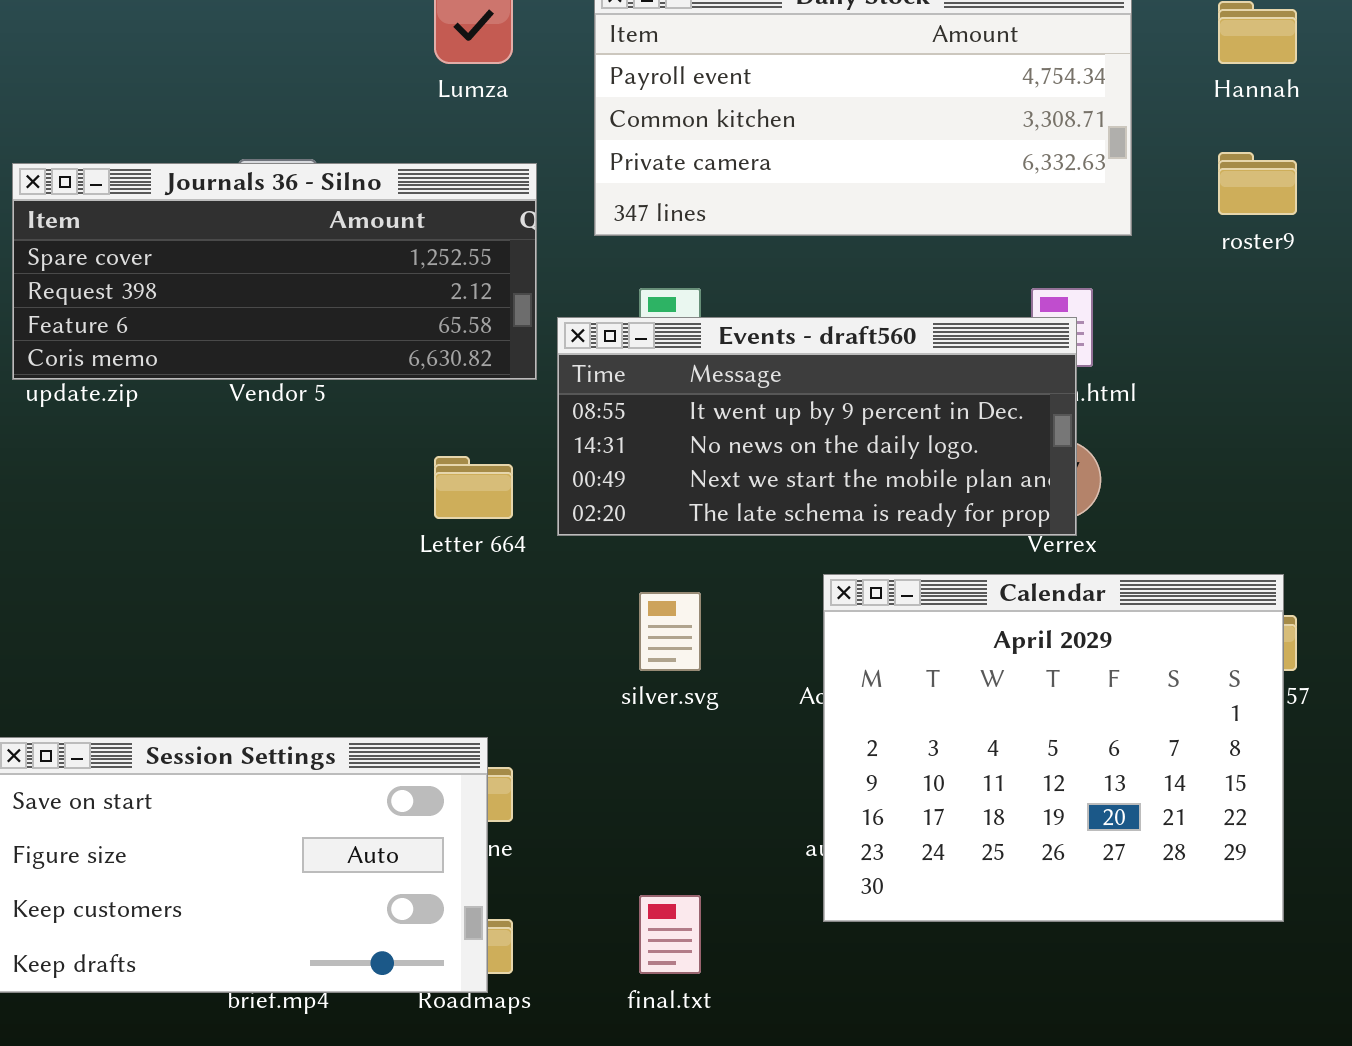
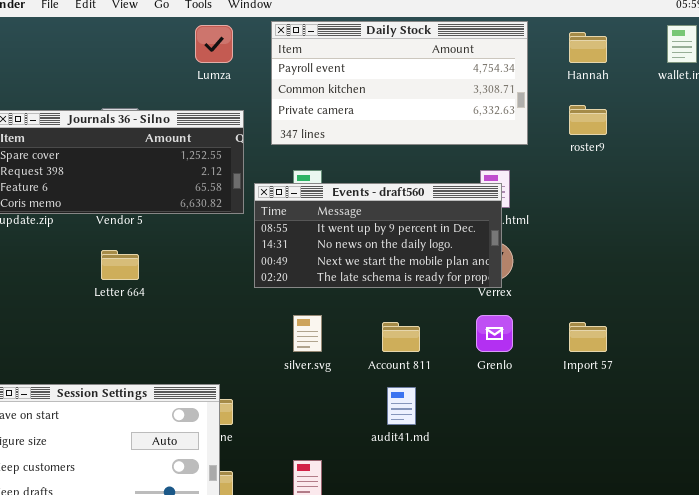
Letter 664: [434,456,513,519] -> [101,250,139,280], moved
Calendar: [823,574,1284,922] -> none, closed

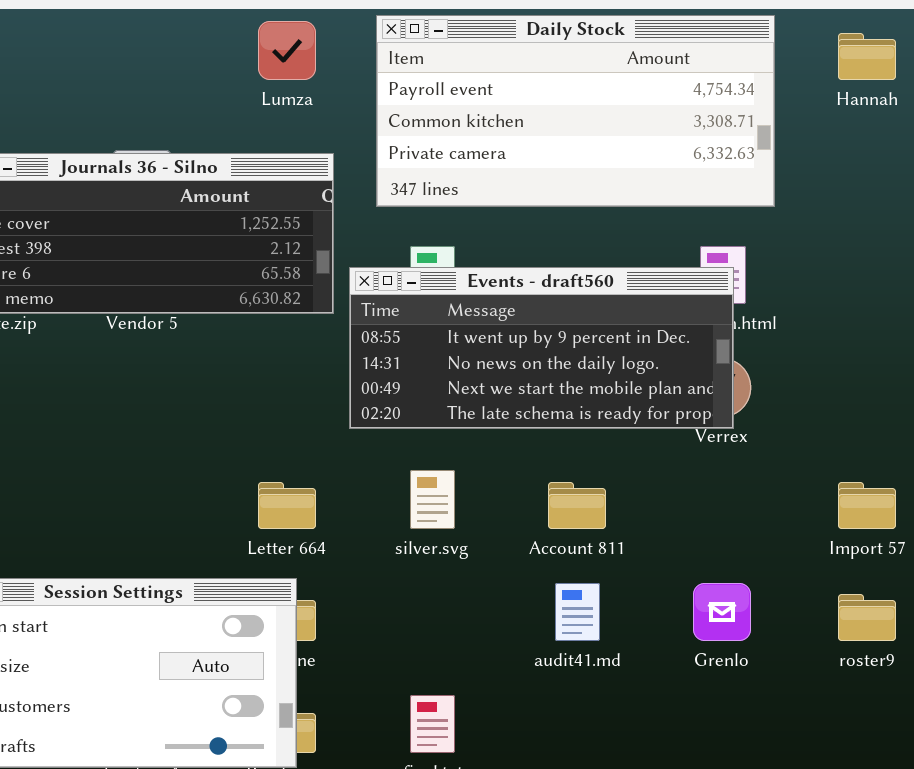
roster9: [569,105,607,135] -> [838,594,896,641], moved
Letter 664: [101,250,139,280] -> [258,482,316,529], moved
Grenlo: [476,315,513,352] -> [693,583,751,641], moved

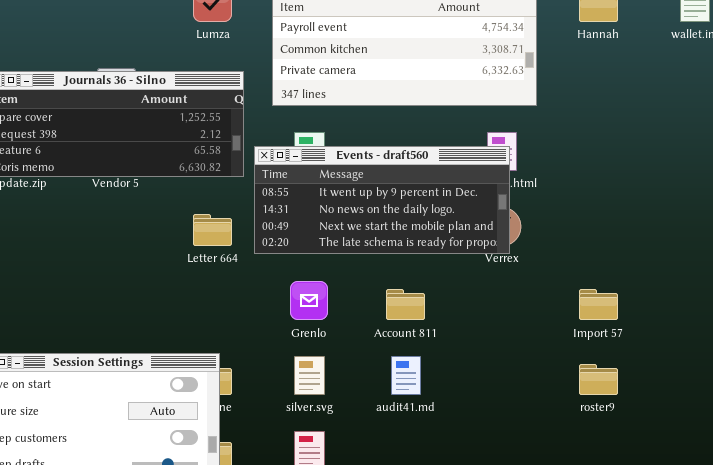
silver.svg: [410,470,455,529] -> [294,356,325,395], moved
Letter 664: [258,482,316,529] -> [193,214,232,246], moved
Grenlo: [693,583,751,641] -> [290,281,328,320], moved

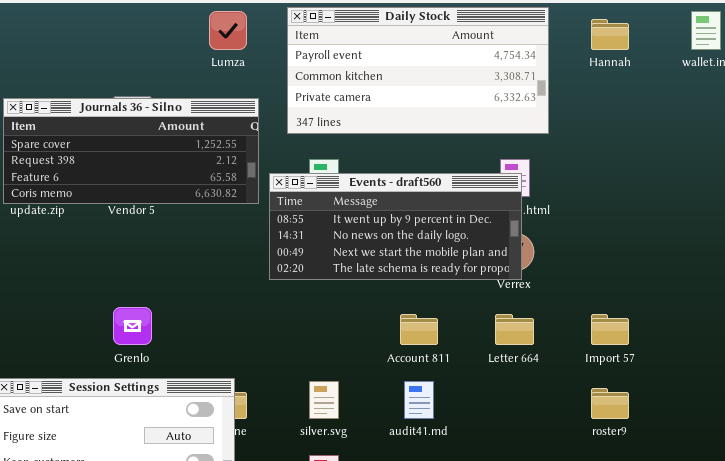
Letter 664: [193,214,232,246] -> [495,314,534,345], moved
Grenlo: [290,281,328,320] -> [113,307,152,345], moved

